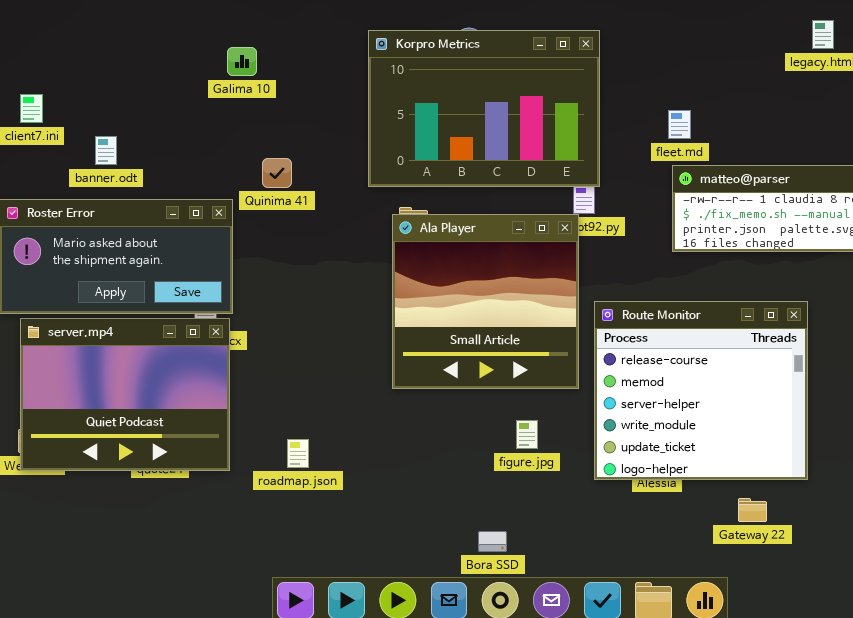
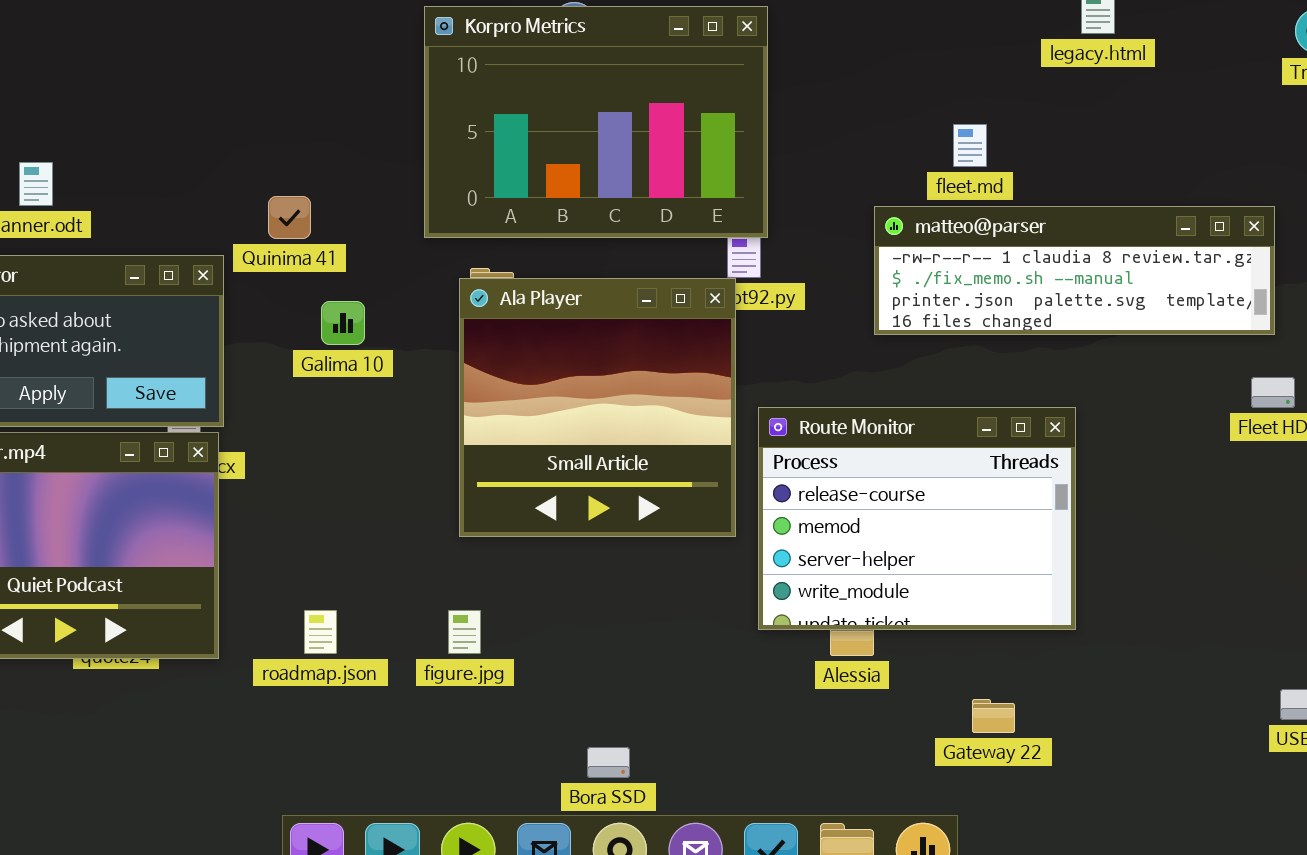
Galima 10: [227,47,257,76] -> [321,301,365,345], moved
fleet.md: [668,110,691,139] -> [953,124,987,167], moved
Route Monitor: [594,301,808,480] -> [758,407,1076,630], resized
figure.jpg: [516,420,538,449] -> [448,610,481,654], moved

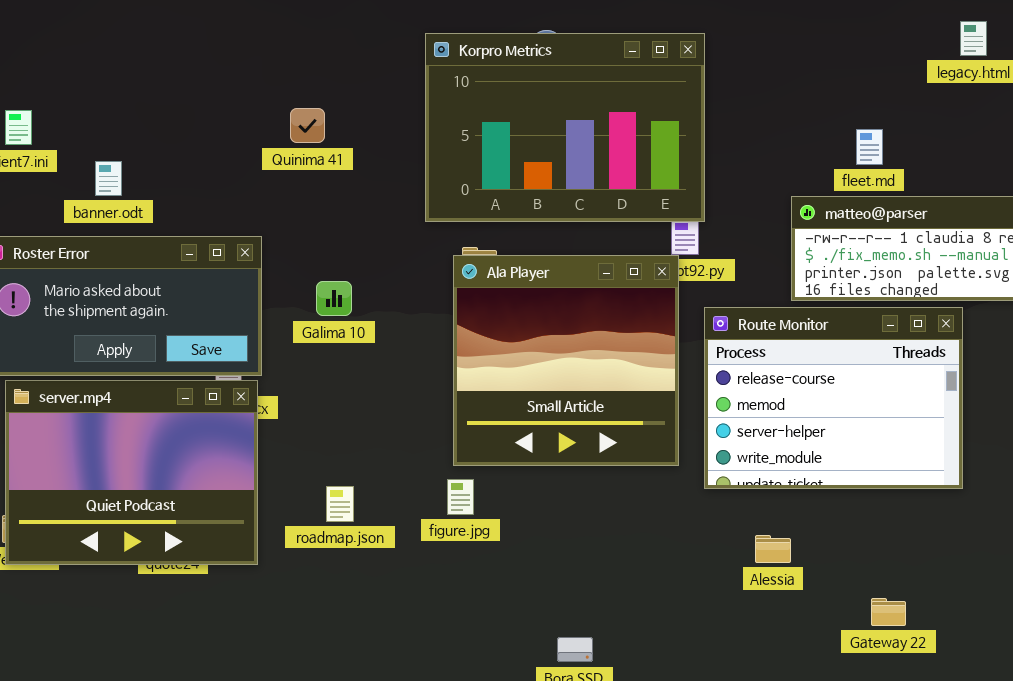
Quinima 41: [268,196,311,239] -> [290,108,325,143], moved
Galima 10: [321,301,365,345] -> [316,281,352,316], moved
Route Monitor: [758,407,1076,630] -> [704,307,963,489], moved
roadmap.json: [304,610,337,654] -> [326,486,354,522], moved
figure.jpg: [448,610,481,654] -> [447,479,474,515], moved

